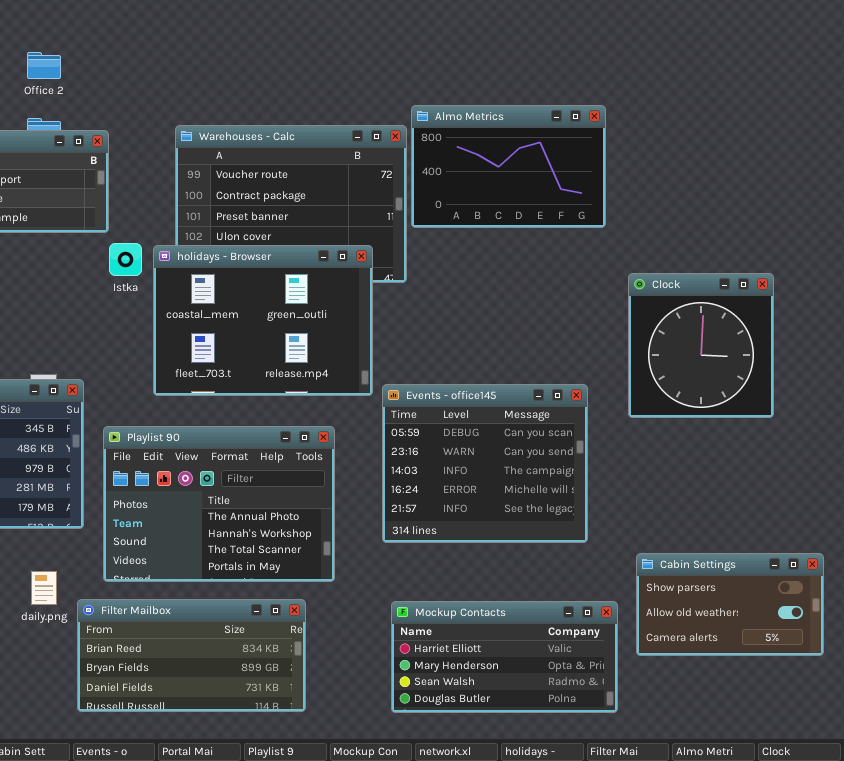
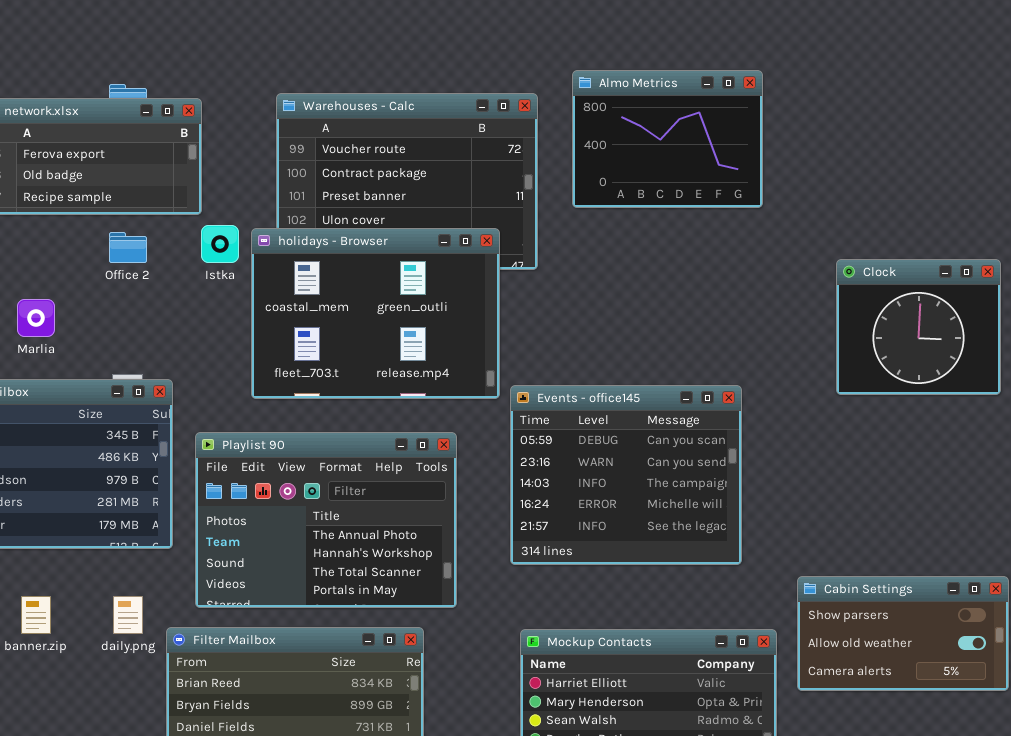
Office 2: [27,52,61,79] -> [109,232,147,263], moved
Almo Metrics: [411,105,606,228] -> [572,70,763,208], resized
Clock: [628,273,774,418] -> [836,259,1001,395], moved, resized

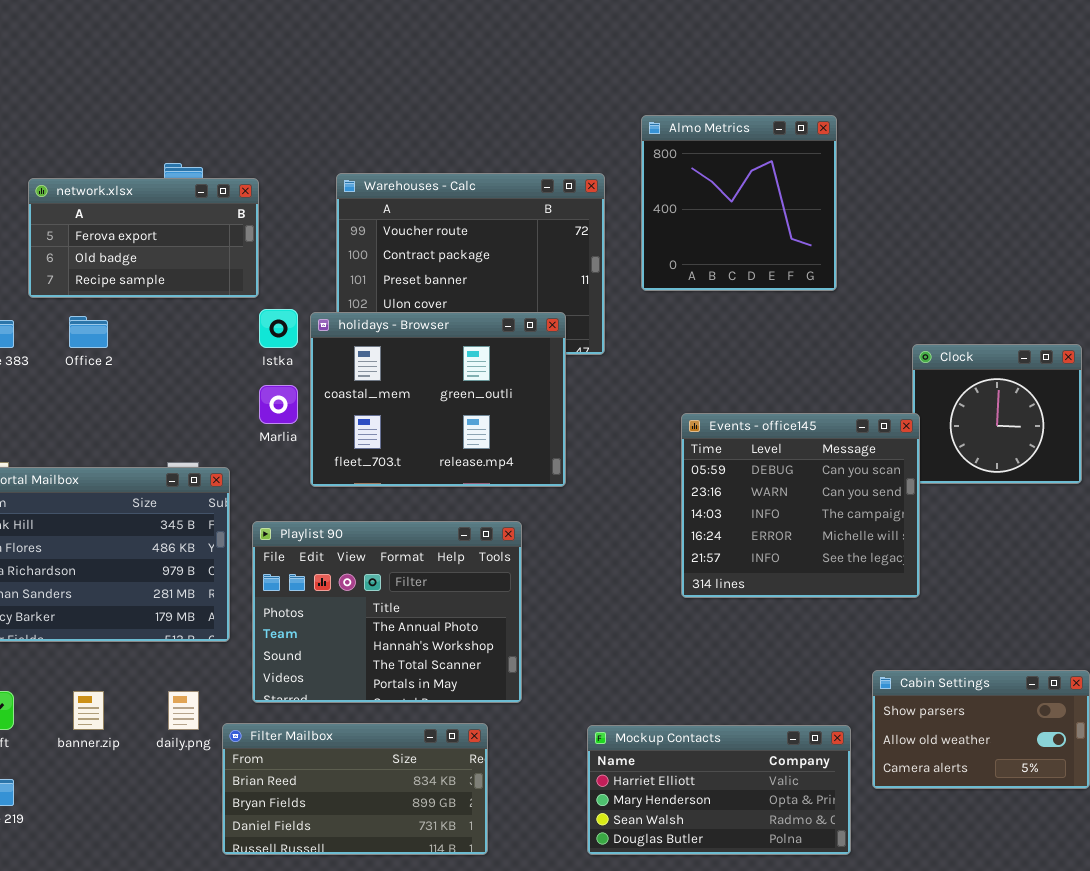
Almo Metrics: [572,70,763,208] -> [641,115,837,291], resized
Office 2: [109,232,147,263] -> [69,316,108,348], moved
Marlia: [17,299,55,337] -> [259,385,298,424], moved
Events - office145: [510,385,742,565] -> [681,413,920,598], moved

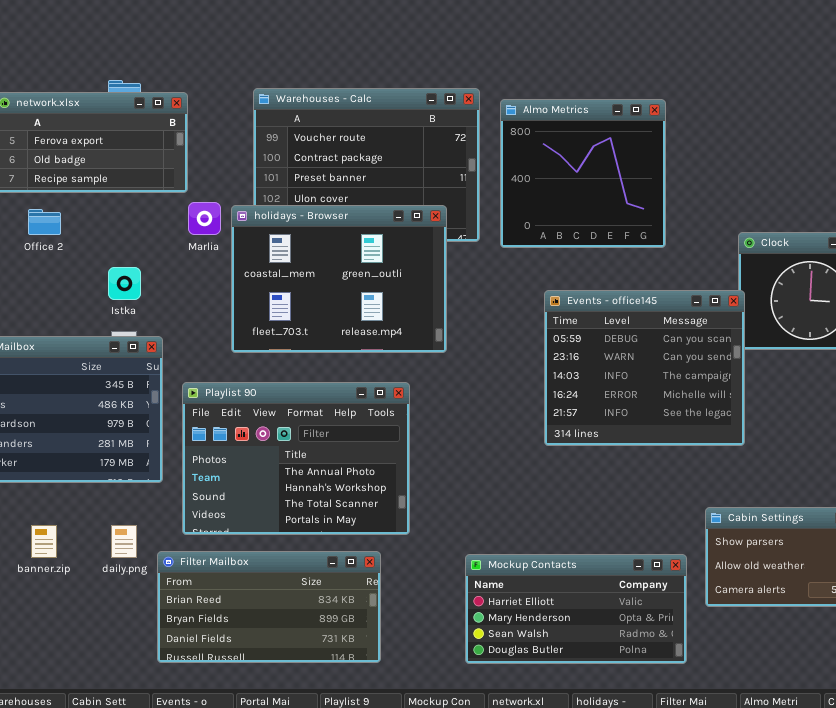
Almo Metrics: [641,115,837,291] -> [500,99,666,248], moved
Istka: [259,309,298,348] -> [108,267,141,300], moved
Marlia: [259,385,298,424] -> [188,202,221,235], moved

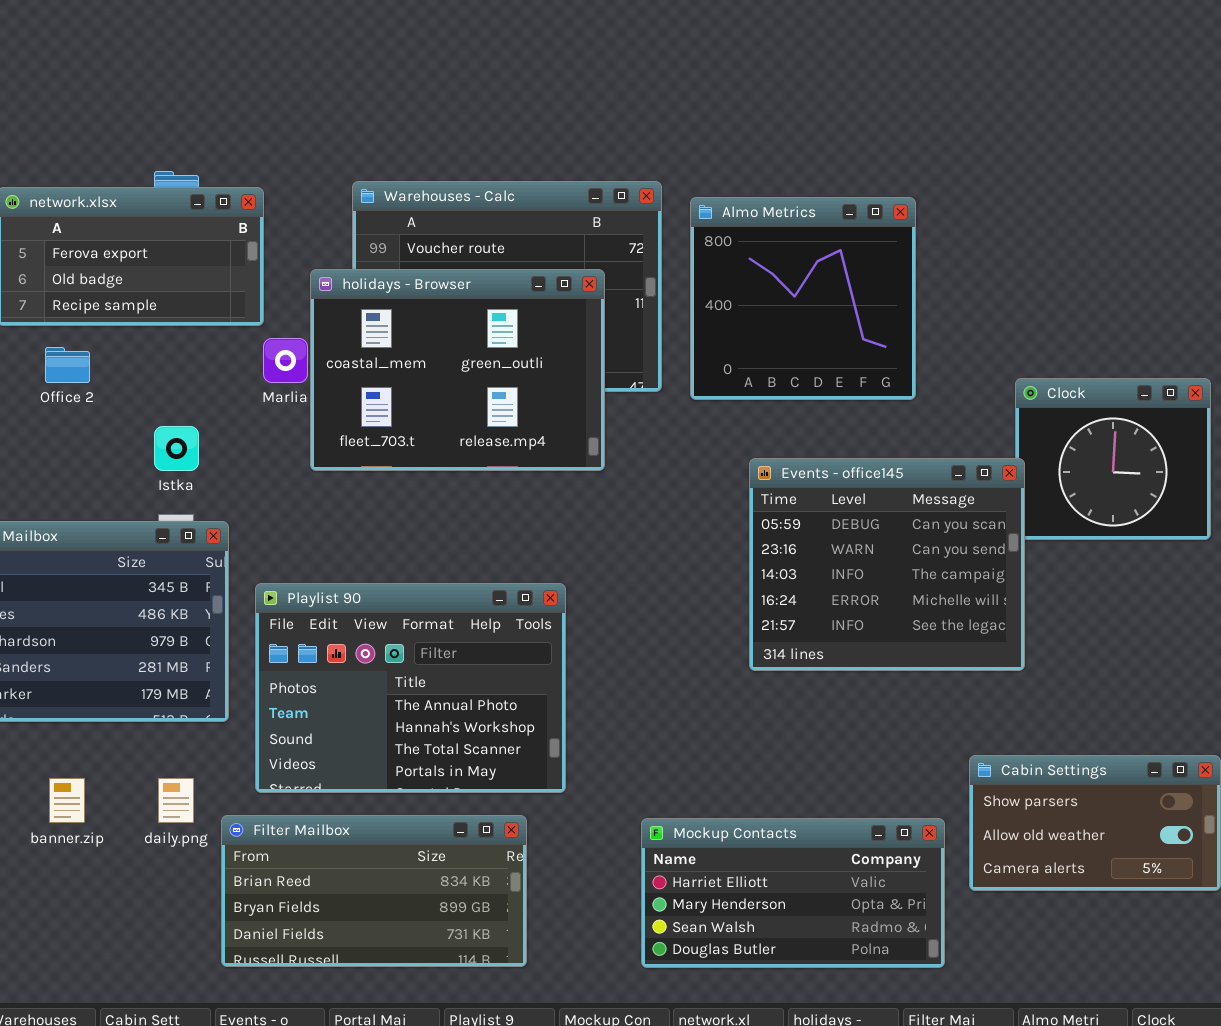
holidays - Browser: [231,205,447,353] -> [310,269,605,471], moved

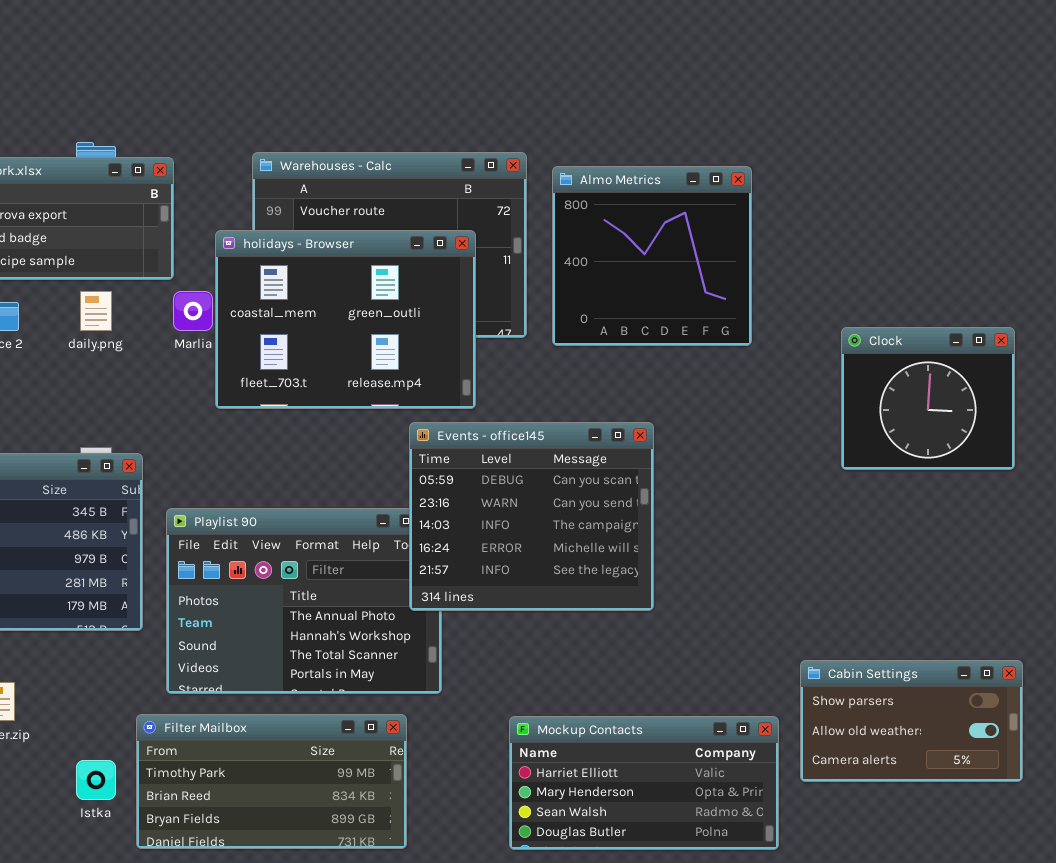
Istka: [154,426,199,471] -> [76,760,116,800], moved
Events - office145: [749,458,1025,671] -> [409,422,654,611], moved
daily.png: [158,778,194,823] -> [80,291,112,331], moved
Filter Mailbox: [221,815,527,967] -> [136,714,407,849], scrolled up 1 row

